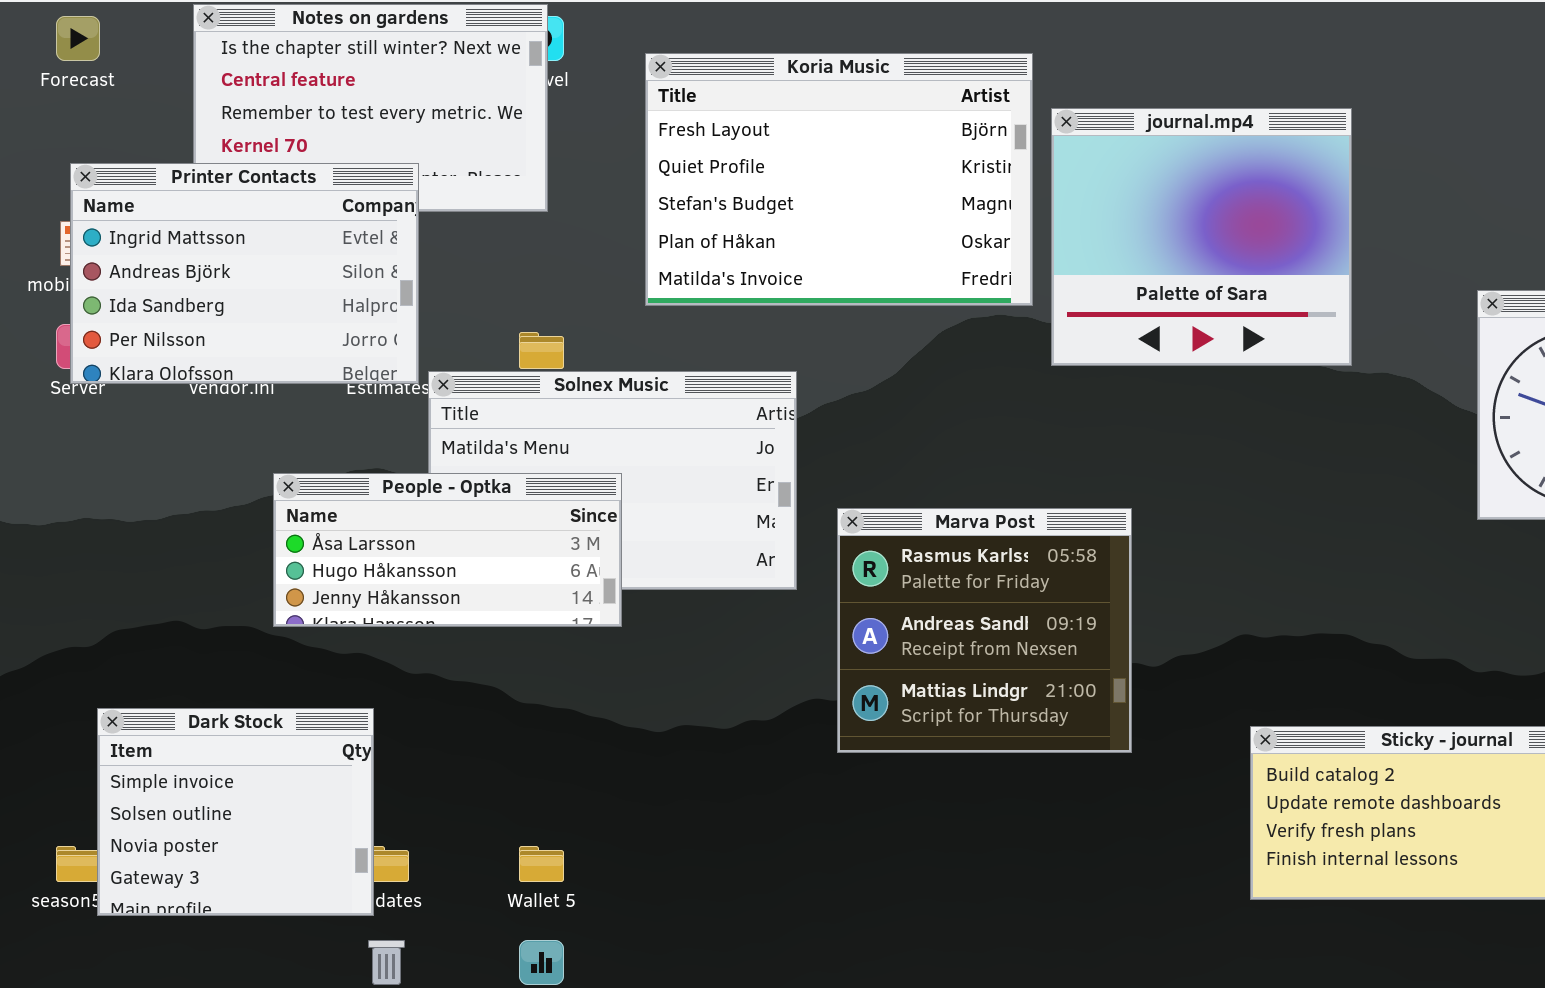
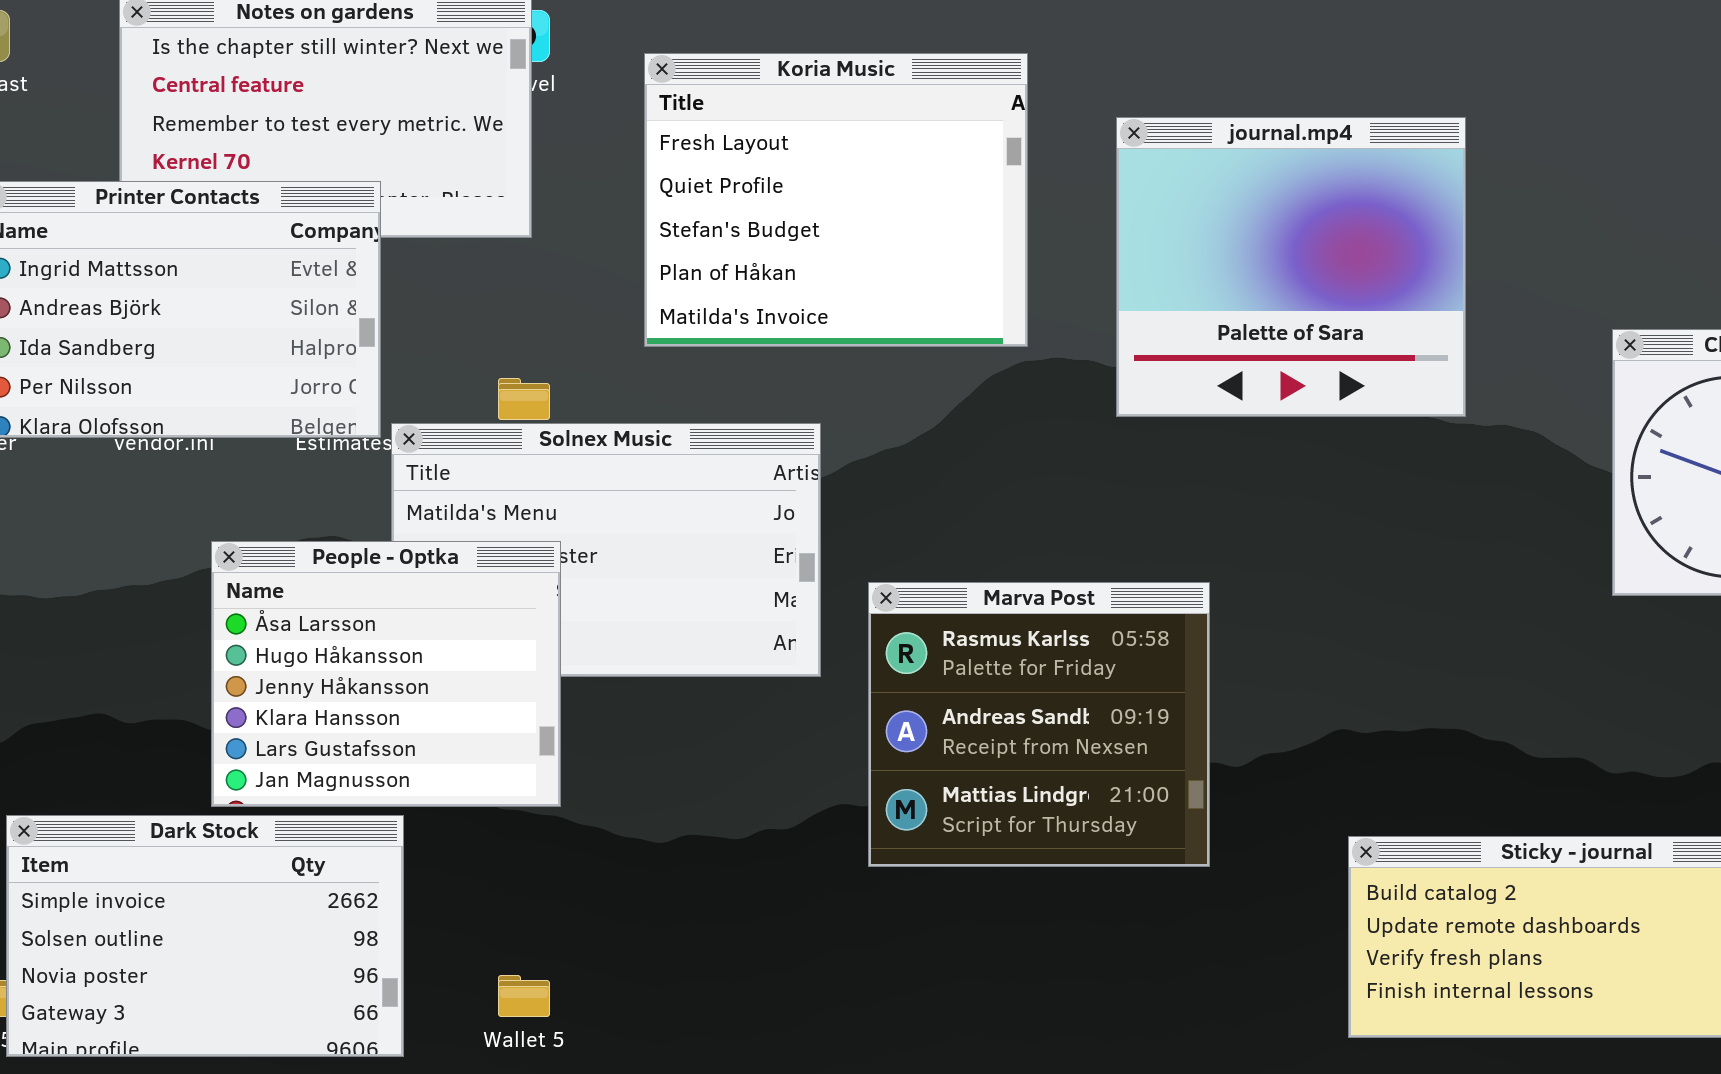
Koria Music: [645,53,1033,306] -> [644,53,1028,347], resized
People - Optka: [273,473,622,627] -> [211,541,561,807], resized
Dark Stock: [97,708,374,916] -> [6,815,404,1057], resized

